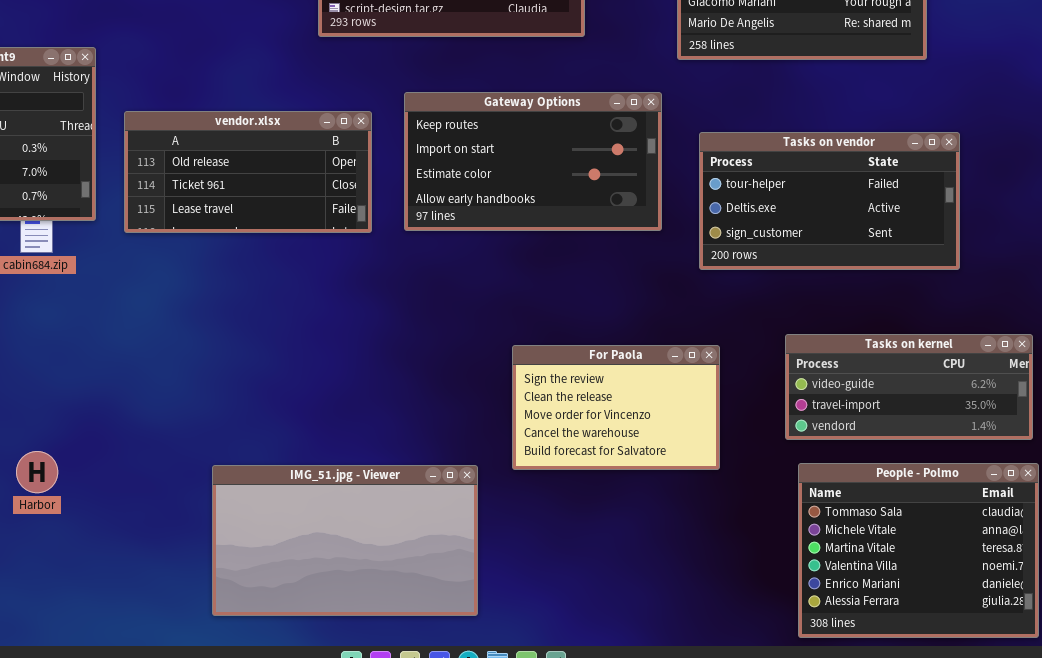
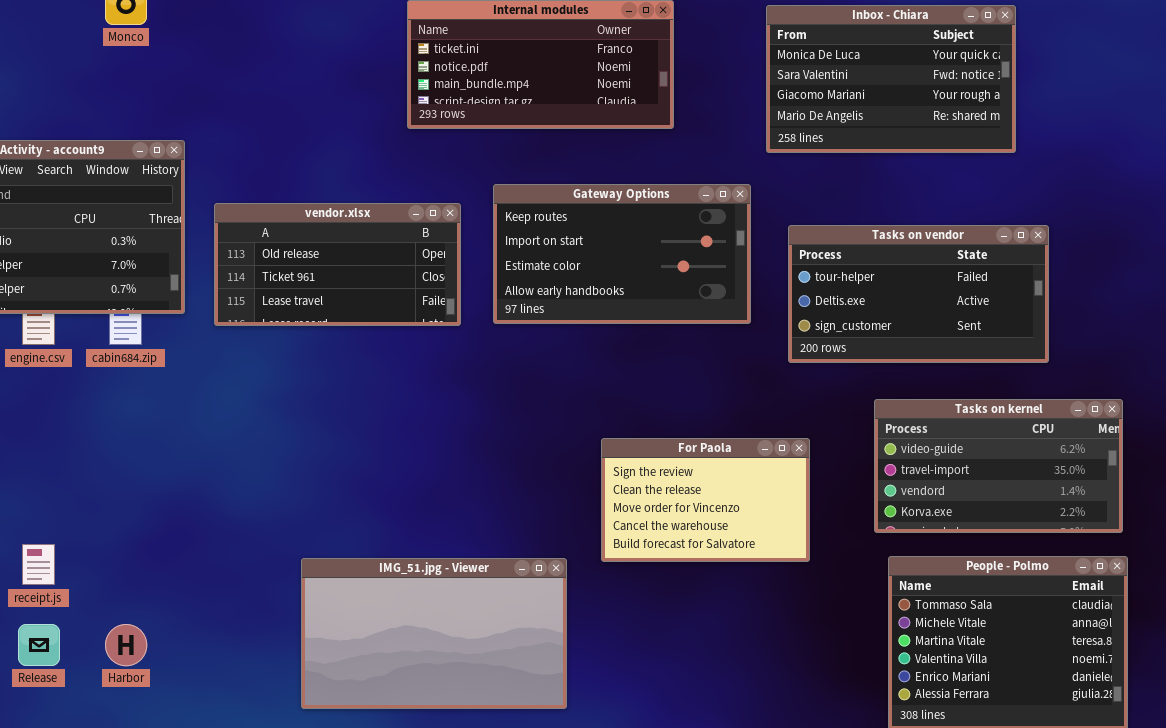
Tasks on kernel: [785,334,1033,440] -> [874,399,1123,533], resized
Harbor: [16,451,58,493] -> [105,624,147,666], moved

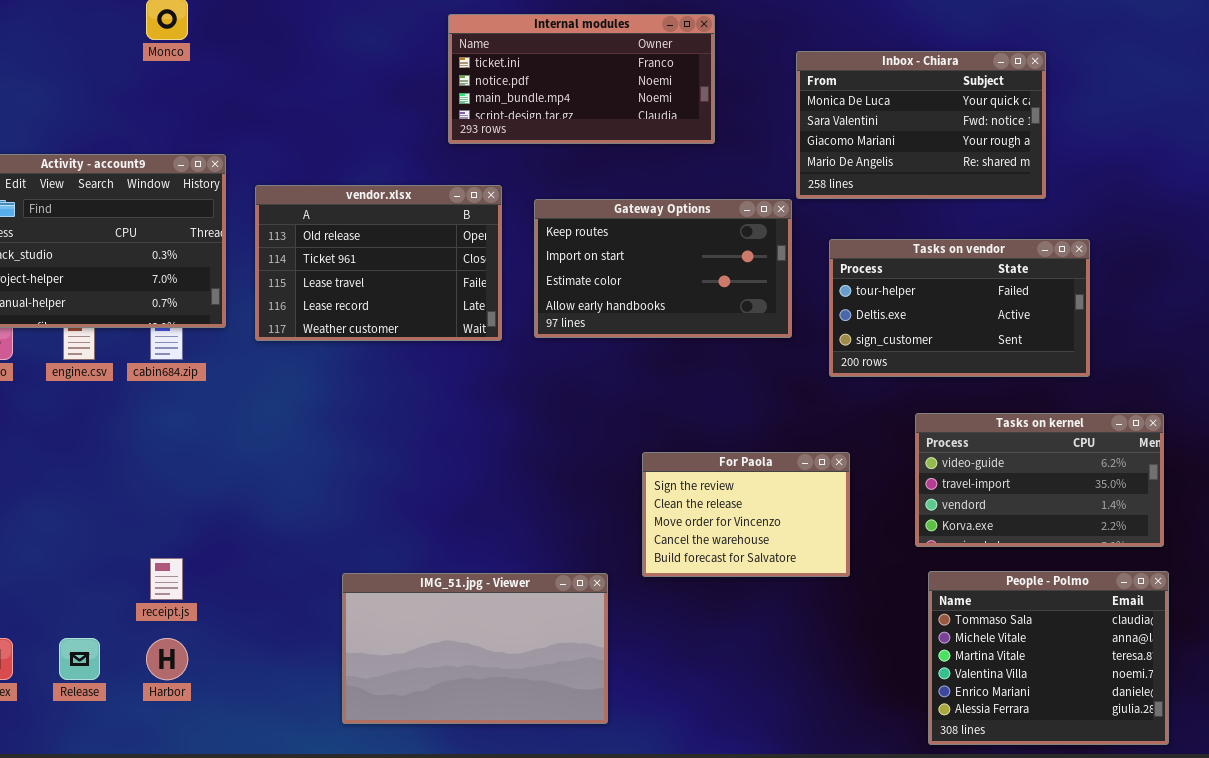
Inbox - Chiara: [766,5,1016,153] -> [796,51,1046,199], moved
vendor.xlsx: [214,203,461,326] -> [255,185,502,341], resized
receipt.js: [22,544,55,585] -> [150,558,183,600], moved

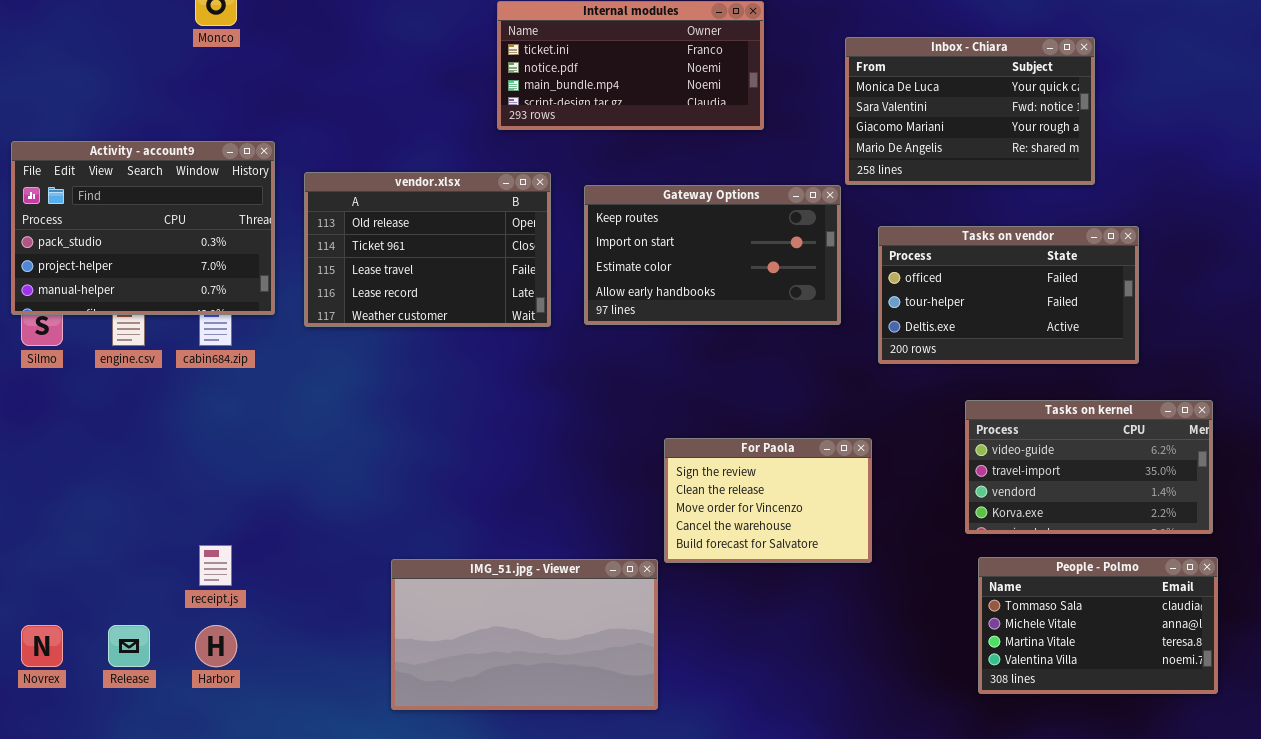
Tasks on vendor: [829,239,1090,377] -> [878,226,1139,364], scrolled up 1 row
For Paola: [642,452,850,577] -> [664,438,872,563], moved
People - Polmo: [928,571,1169,745] -> [978,557,1218,694], resized

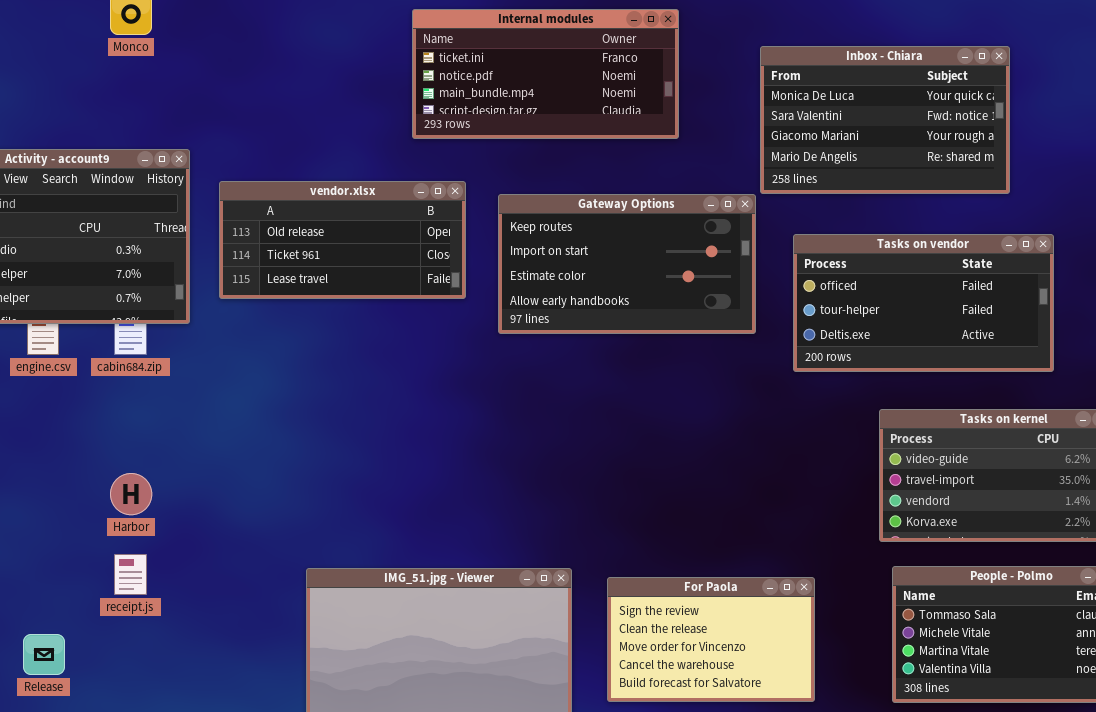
vendor.xlsx: [304,172,551,327] -> [219,181,466,299], resized
For Paola: [664,438,872,563] -> [607,577,815,702], moved
Harbor: [195,625,237,667] -> [110,473,152,515], moved

